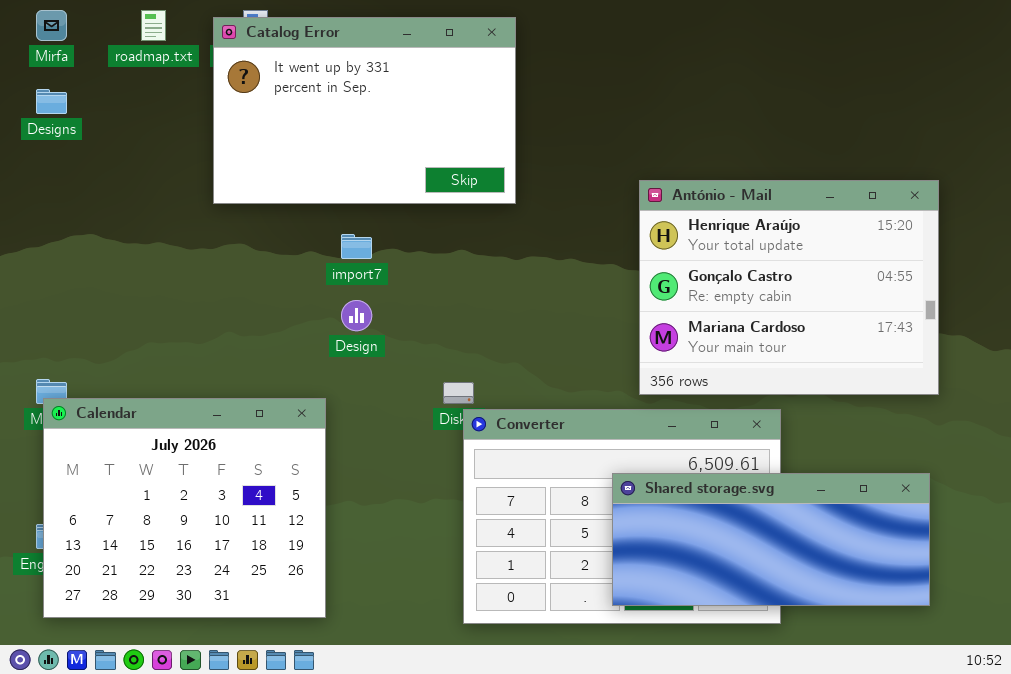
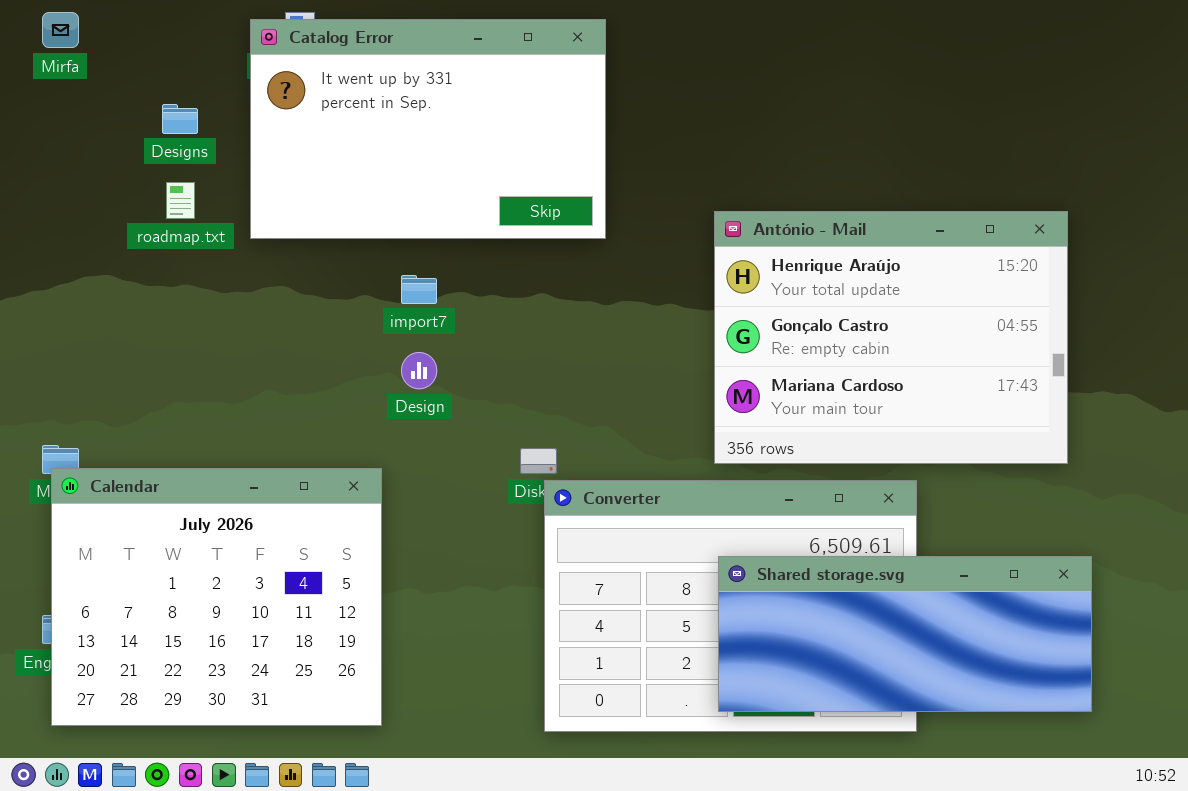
roadmap.txt: [141,10,166,41] -> [166,182,195,219], moved
Designs: [36,89,67,114] -> [162,104,198,134], moved
António - Mail: [639,180,939,395] -> [714,211,1068,464], moved

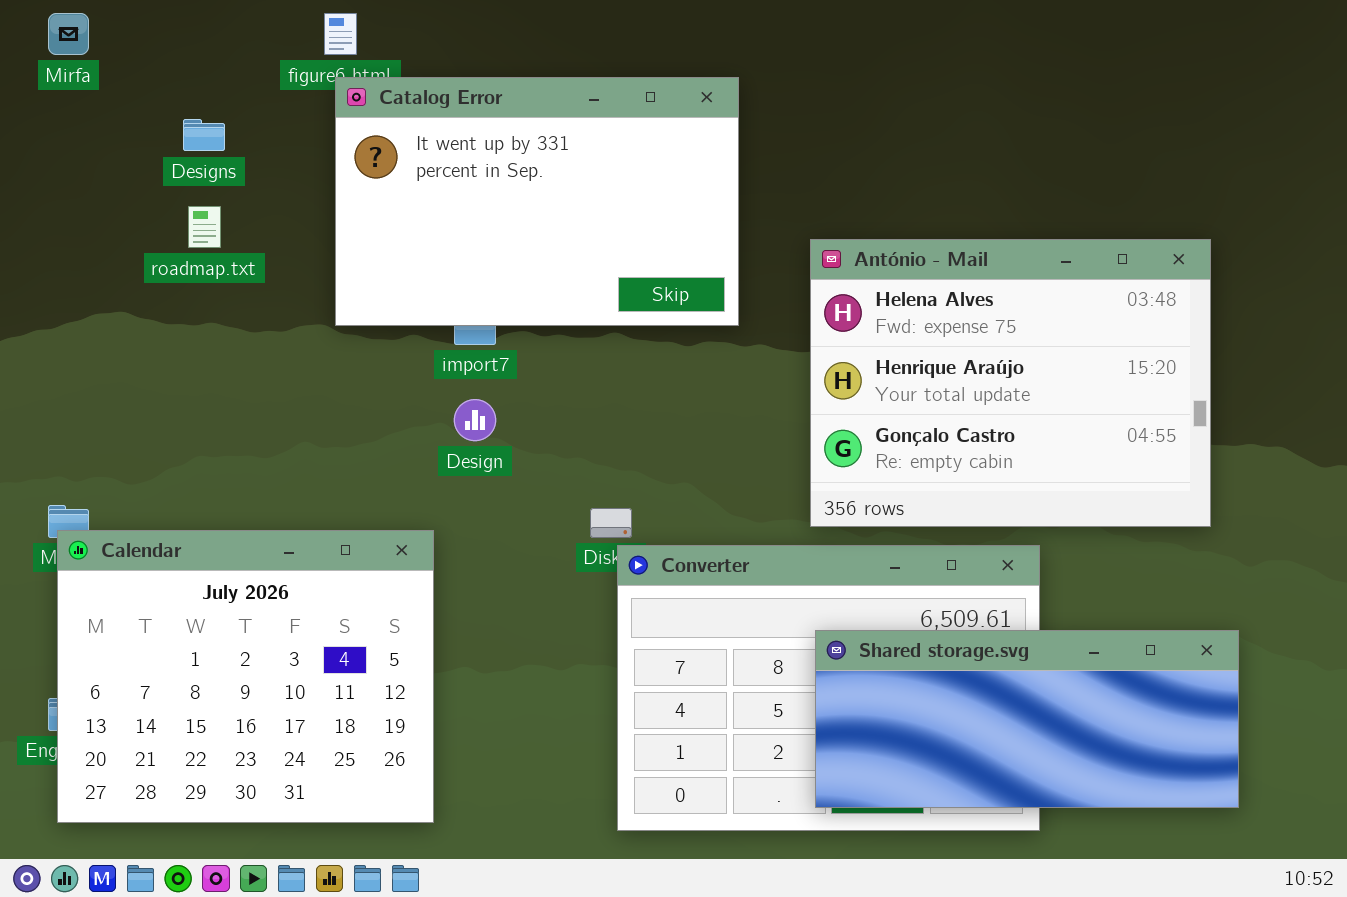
Catalog Error: [250,19,606,239] -> [335,77,739,326], moved
António - Mail: [714,211,1068,464] -> [810,239,1211,527], scrolled up 1 row

